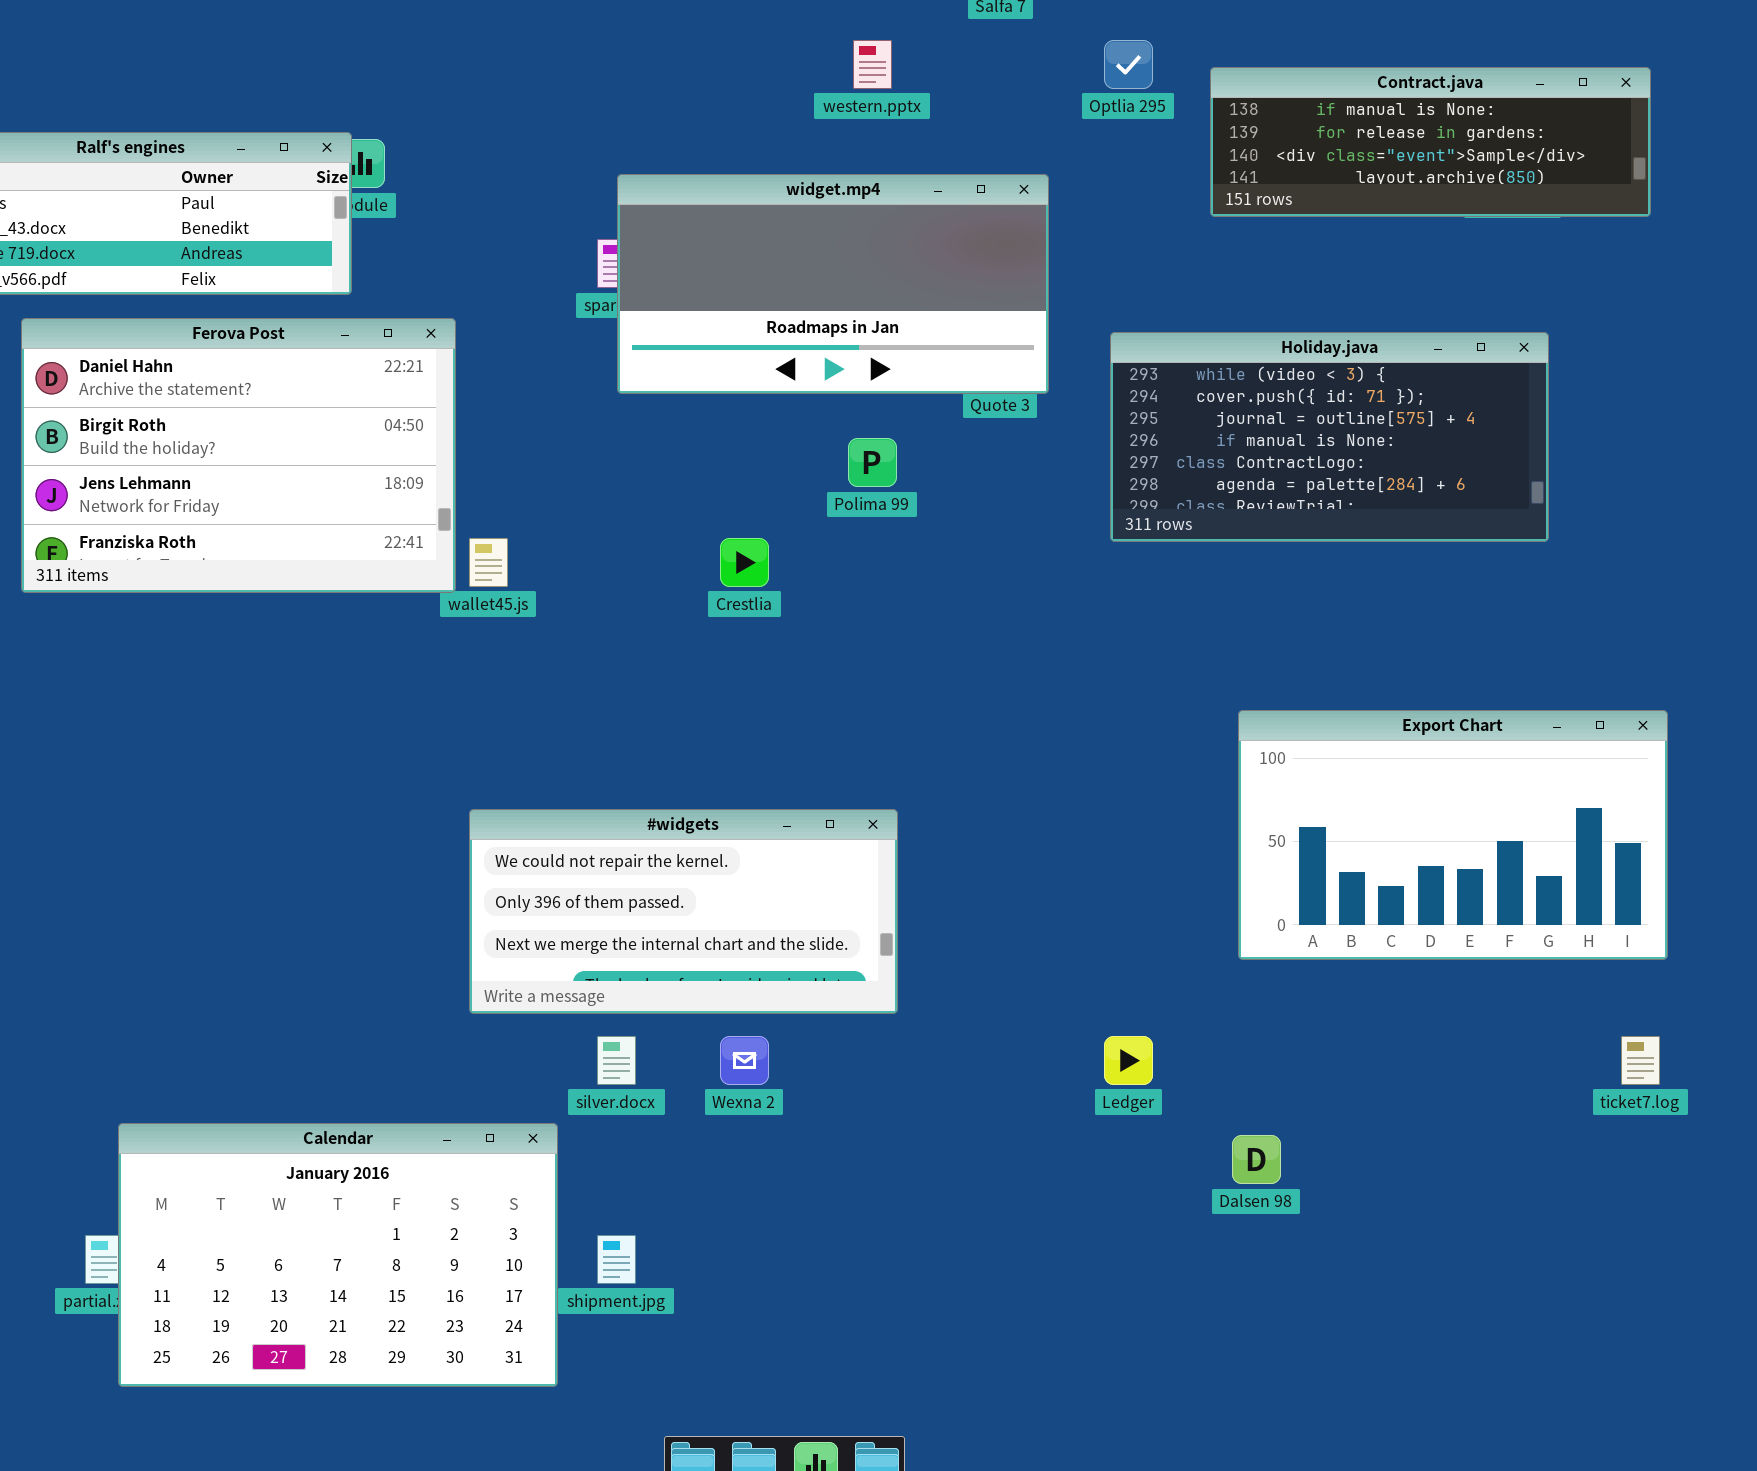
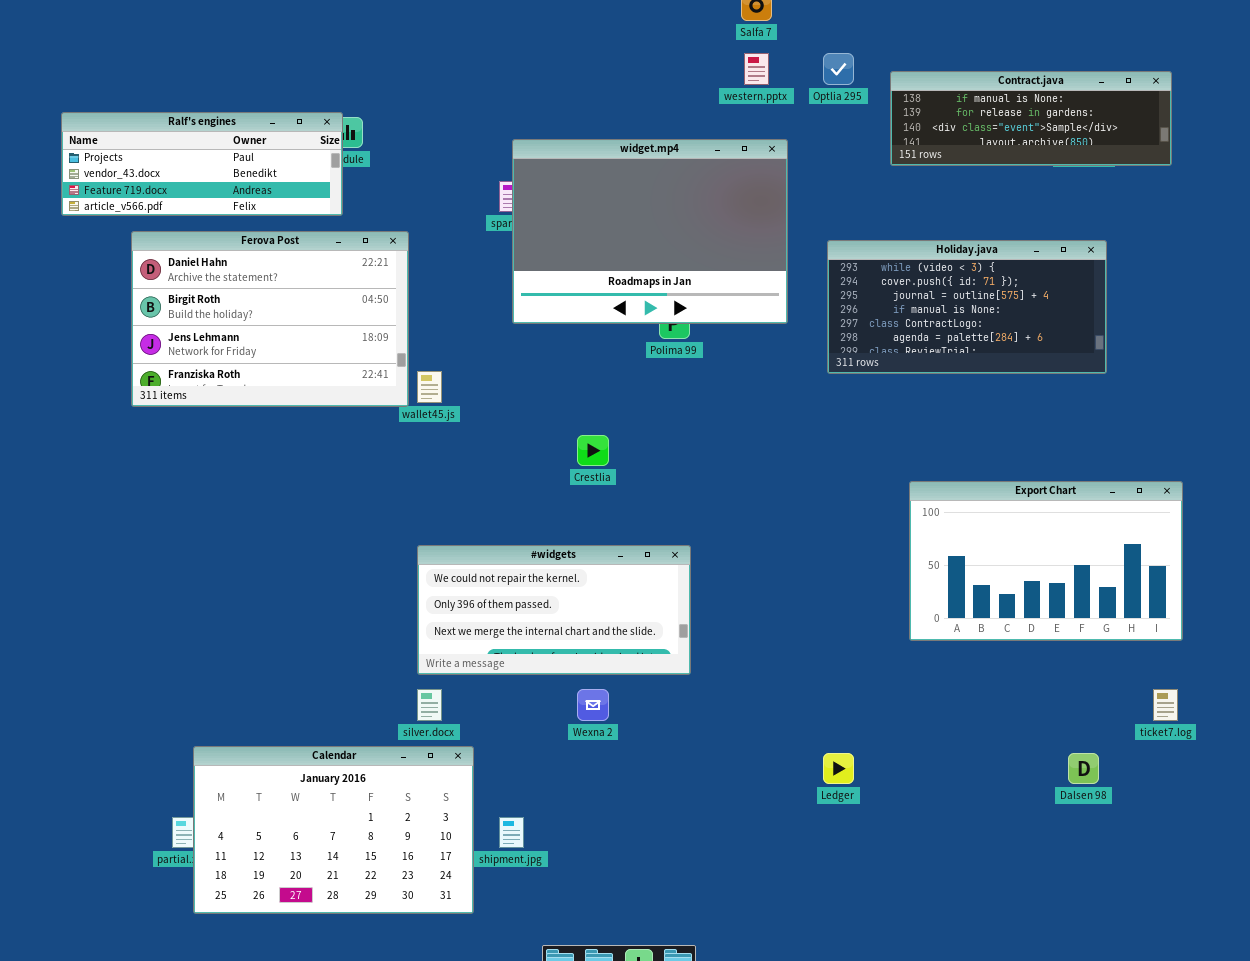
western.pptx: [853,40,892,89] -> [744,53,769,85], moved
widget.mp4: [617,174,1049,394] -> [512,139,788,324], resized
Crestlia: [720,538,769,587] -> [577,435,609,466], moved
silver.docx: [597,1036,636,1085] -> [417,689,442,721], moved
Ledger: [1104,1036,1153,1085] -> [823,753,854,784], moved
Dalsen 98: [1232,1135,1281,1184] -> [1068,753,1099,784], moved

